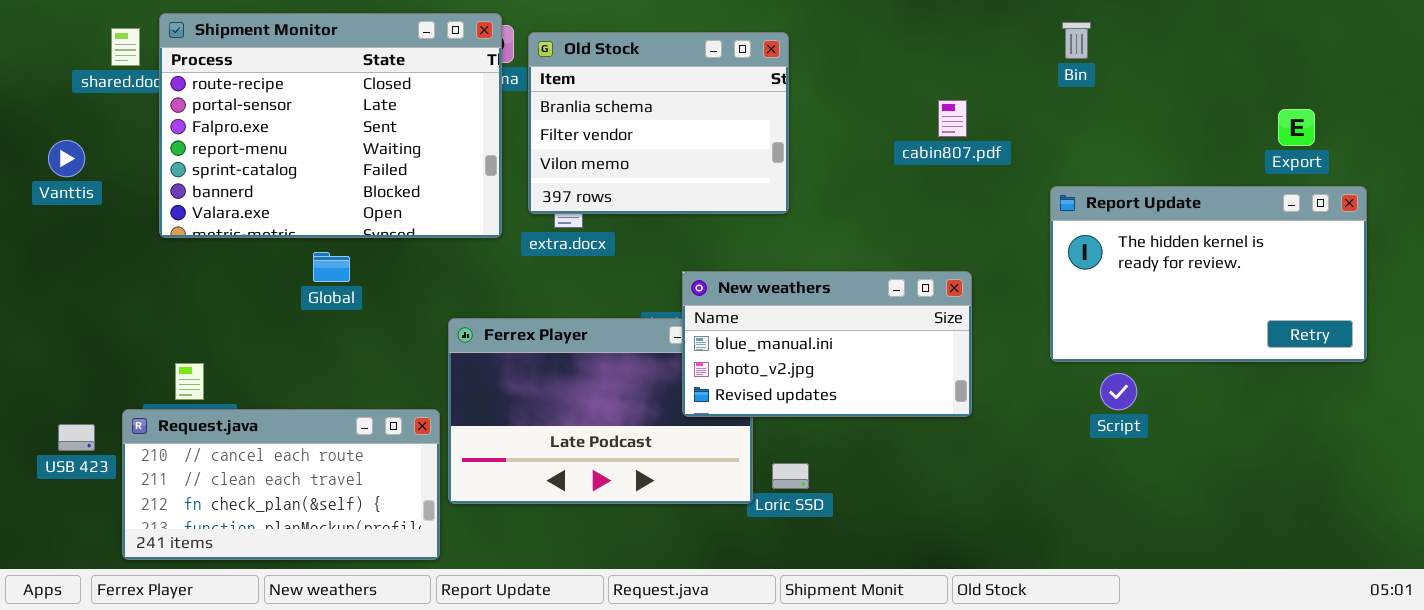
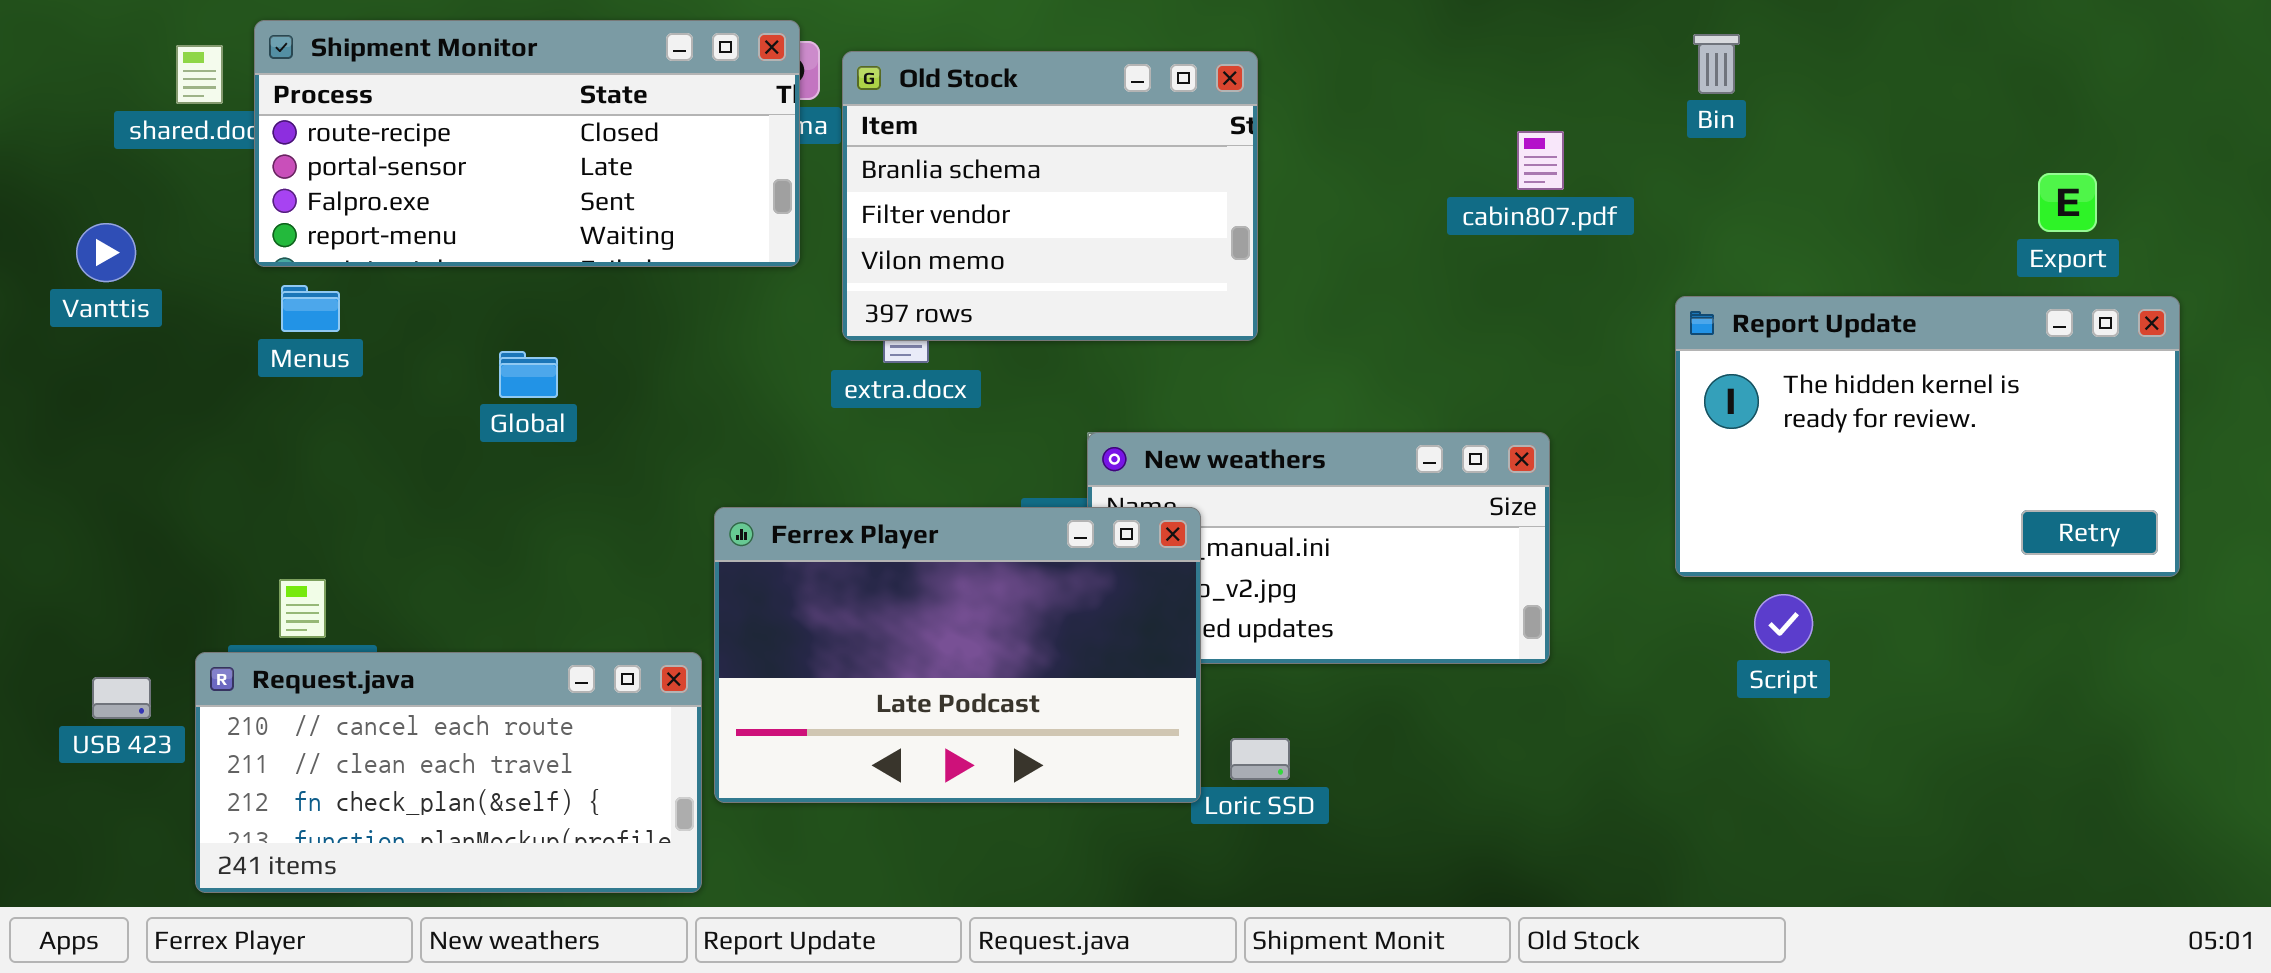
Shipment Monitor: [159,13,502,238] -> [254,20,800,267], resized
cabin807.pdf: [938,100,967,137] -> [1517,131,1564,190], moved
Global: [313,252,350,282] -> [499,351,558,398], moved
Ferrex Player: [448,318,753,504] -> [714,507,1201,803], raised

